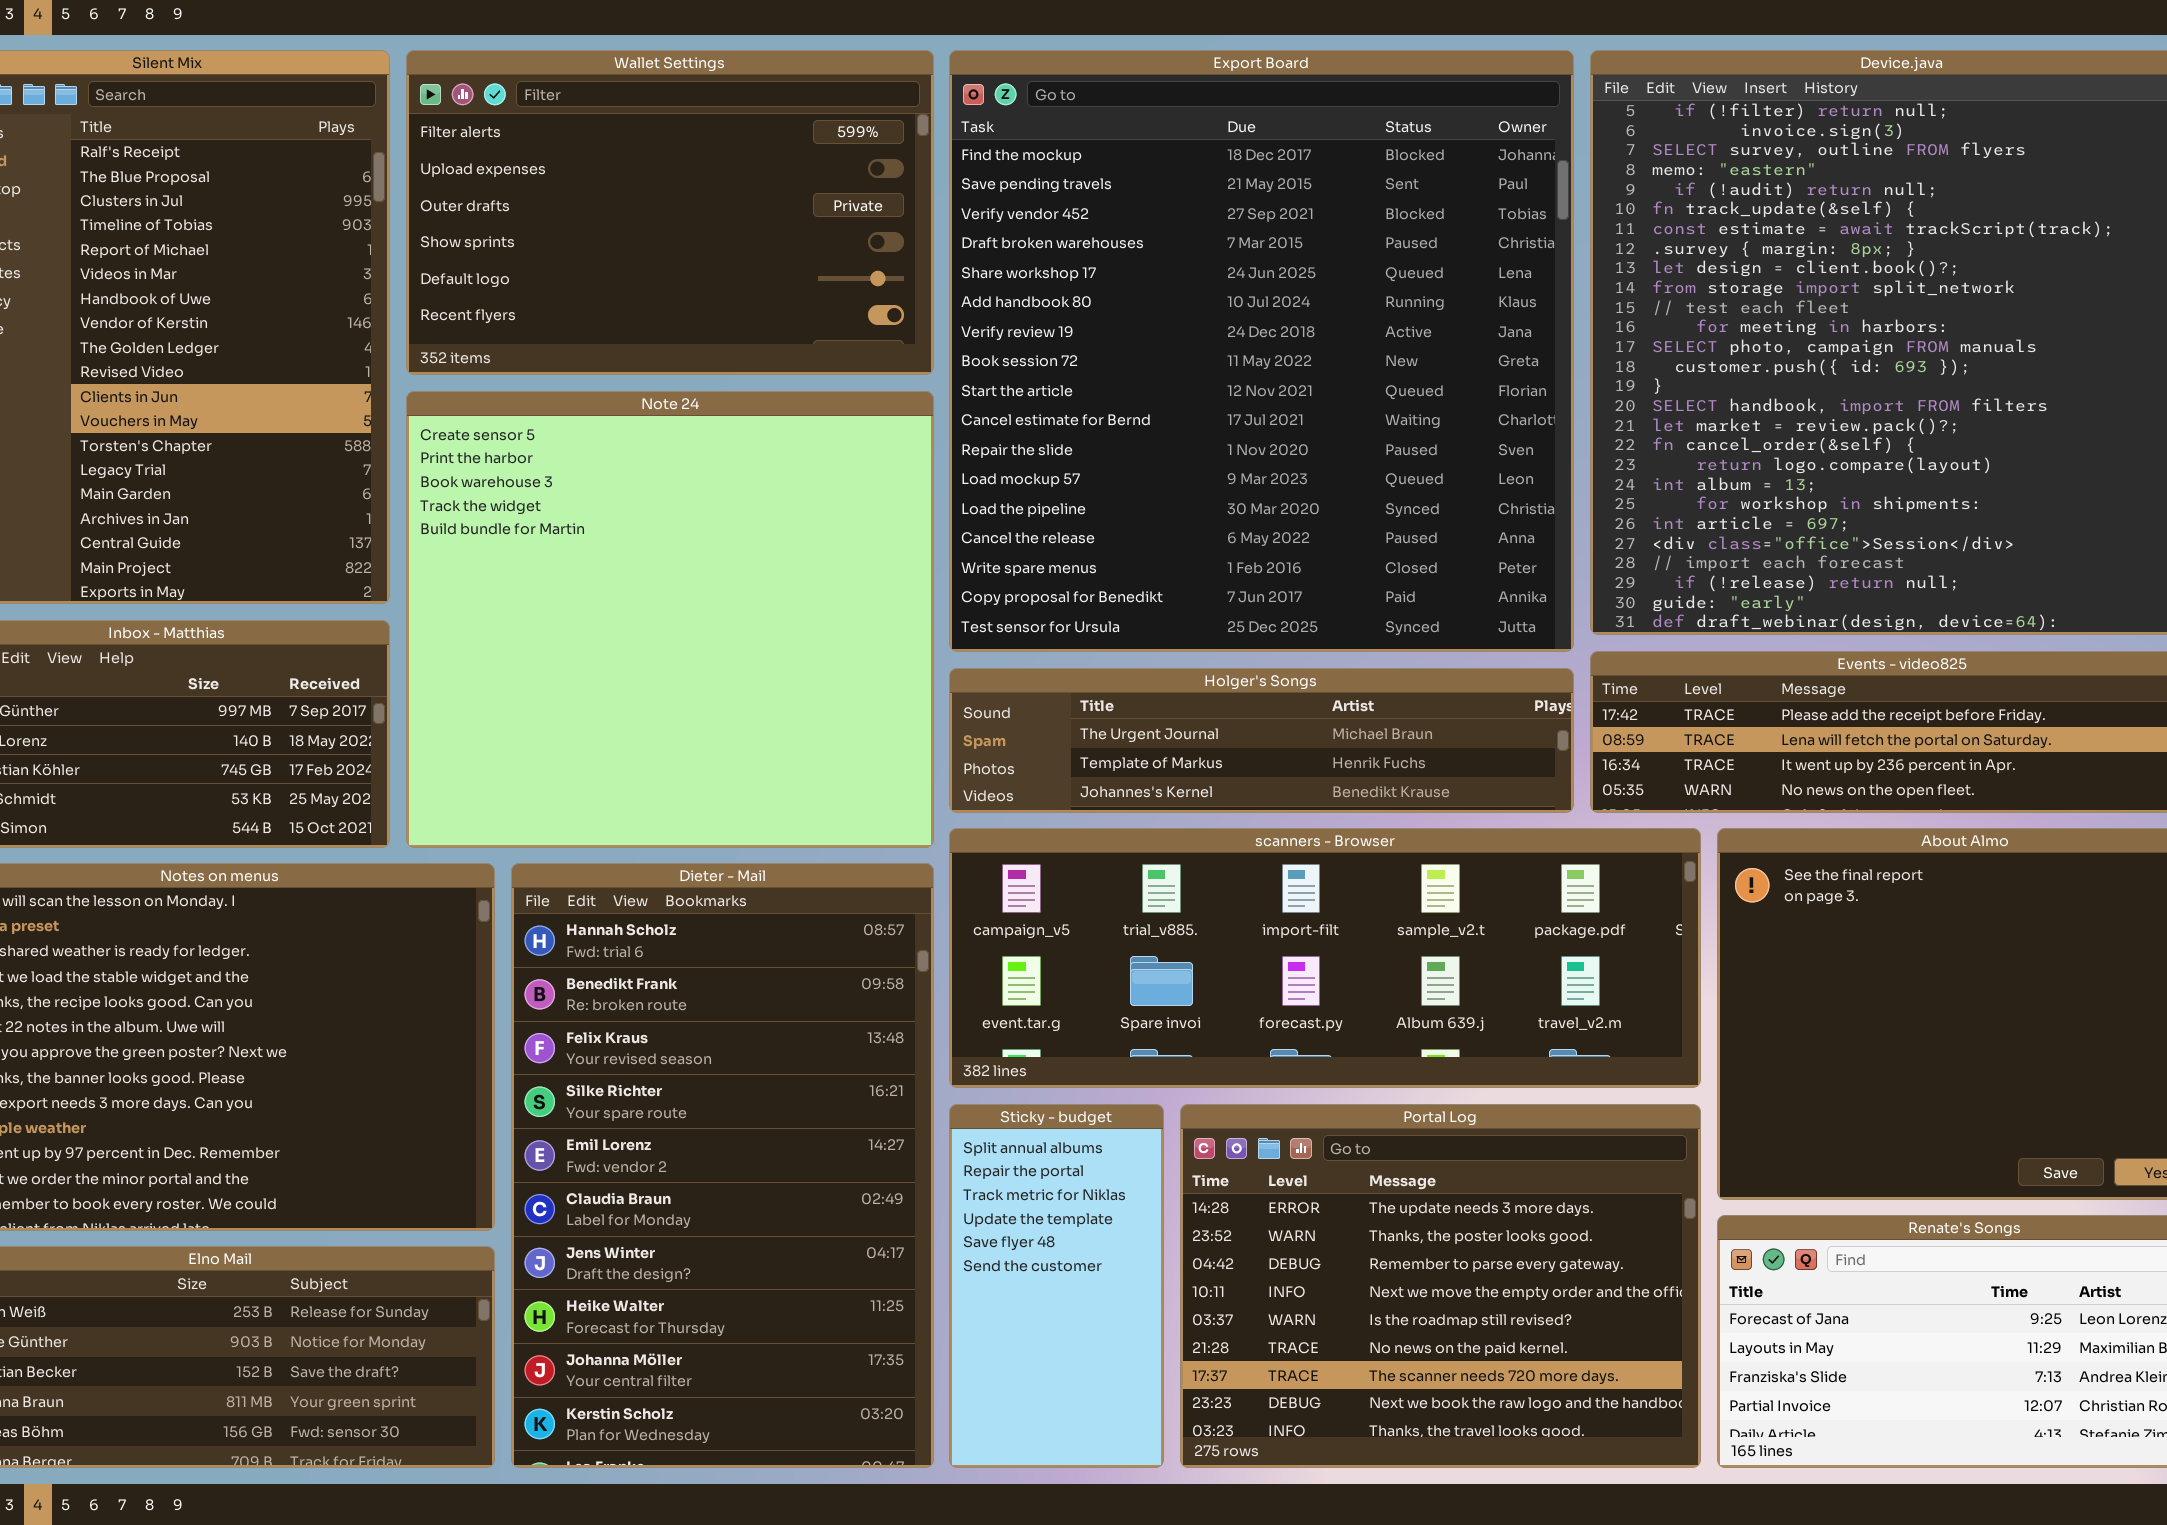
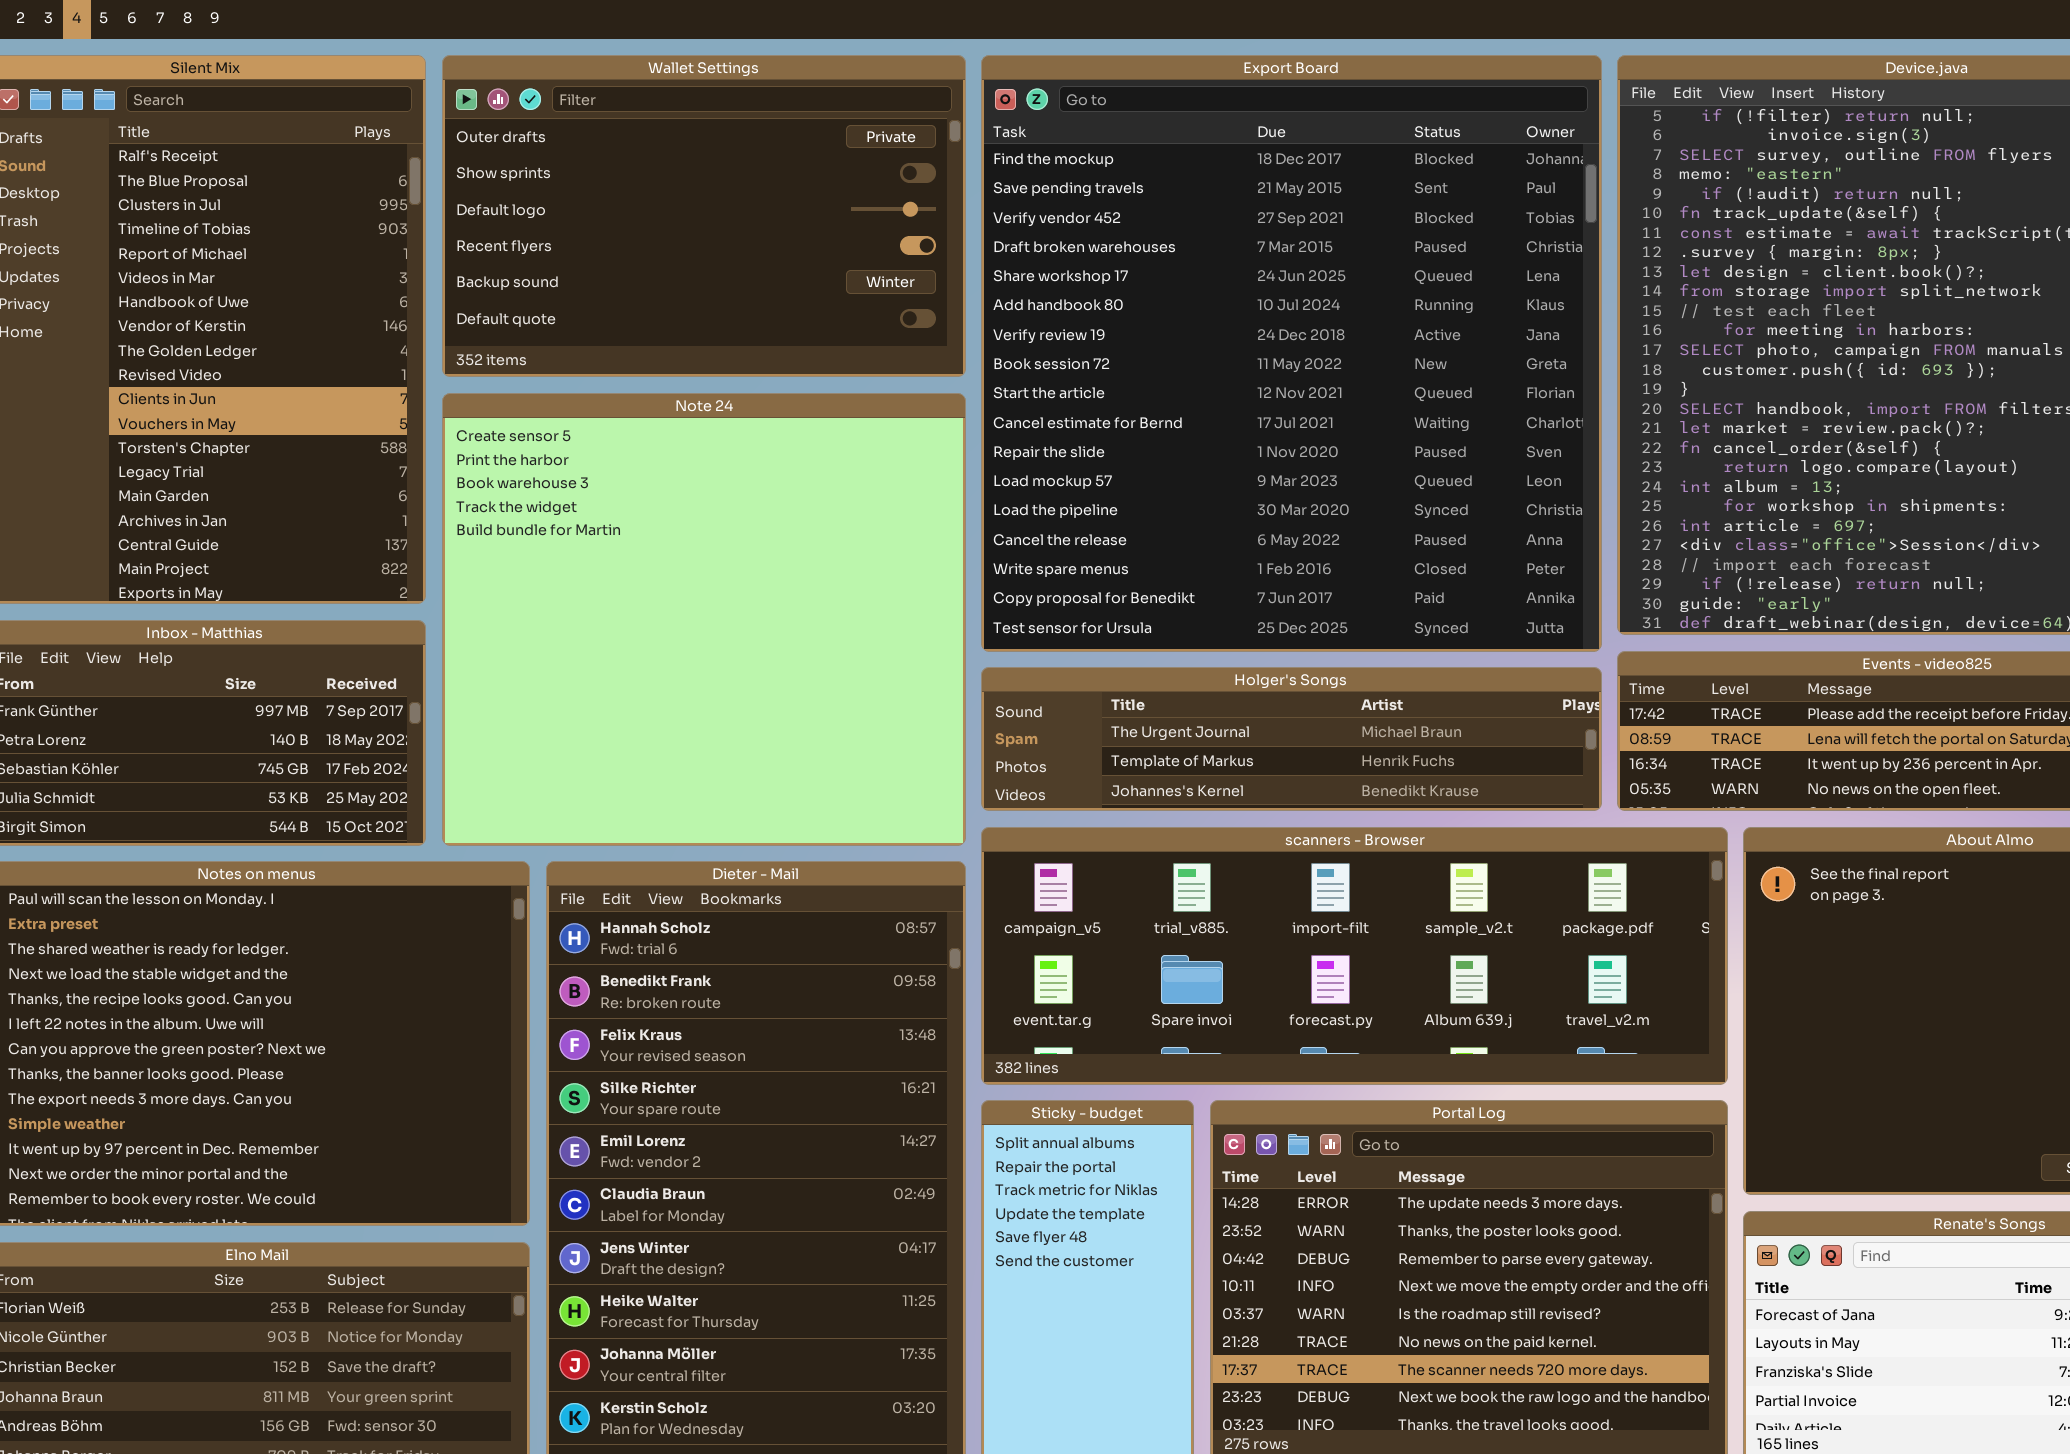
Wallet Settings: [406,50,934,375] -> [442,55,966,377], scrolled down 2 rows

